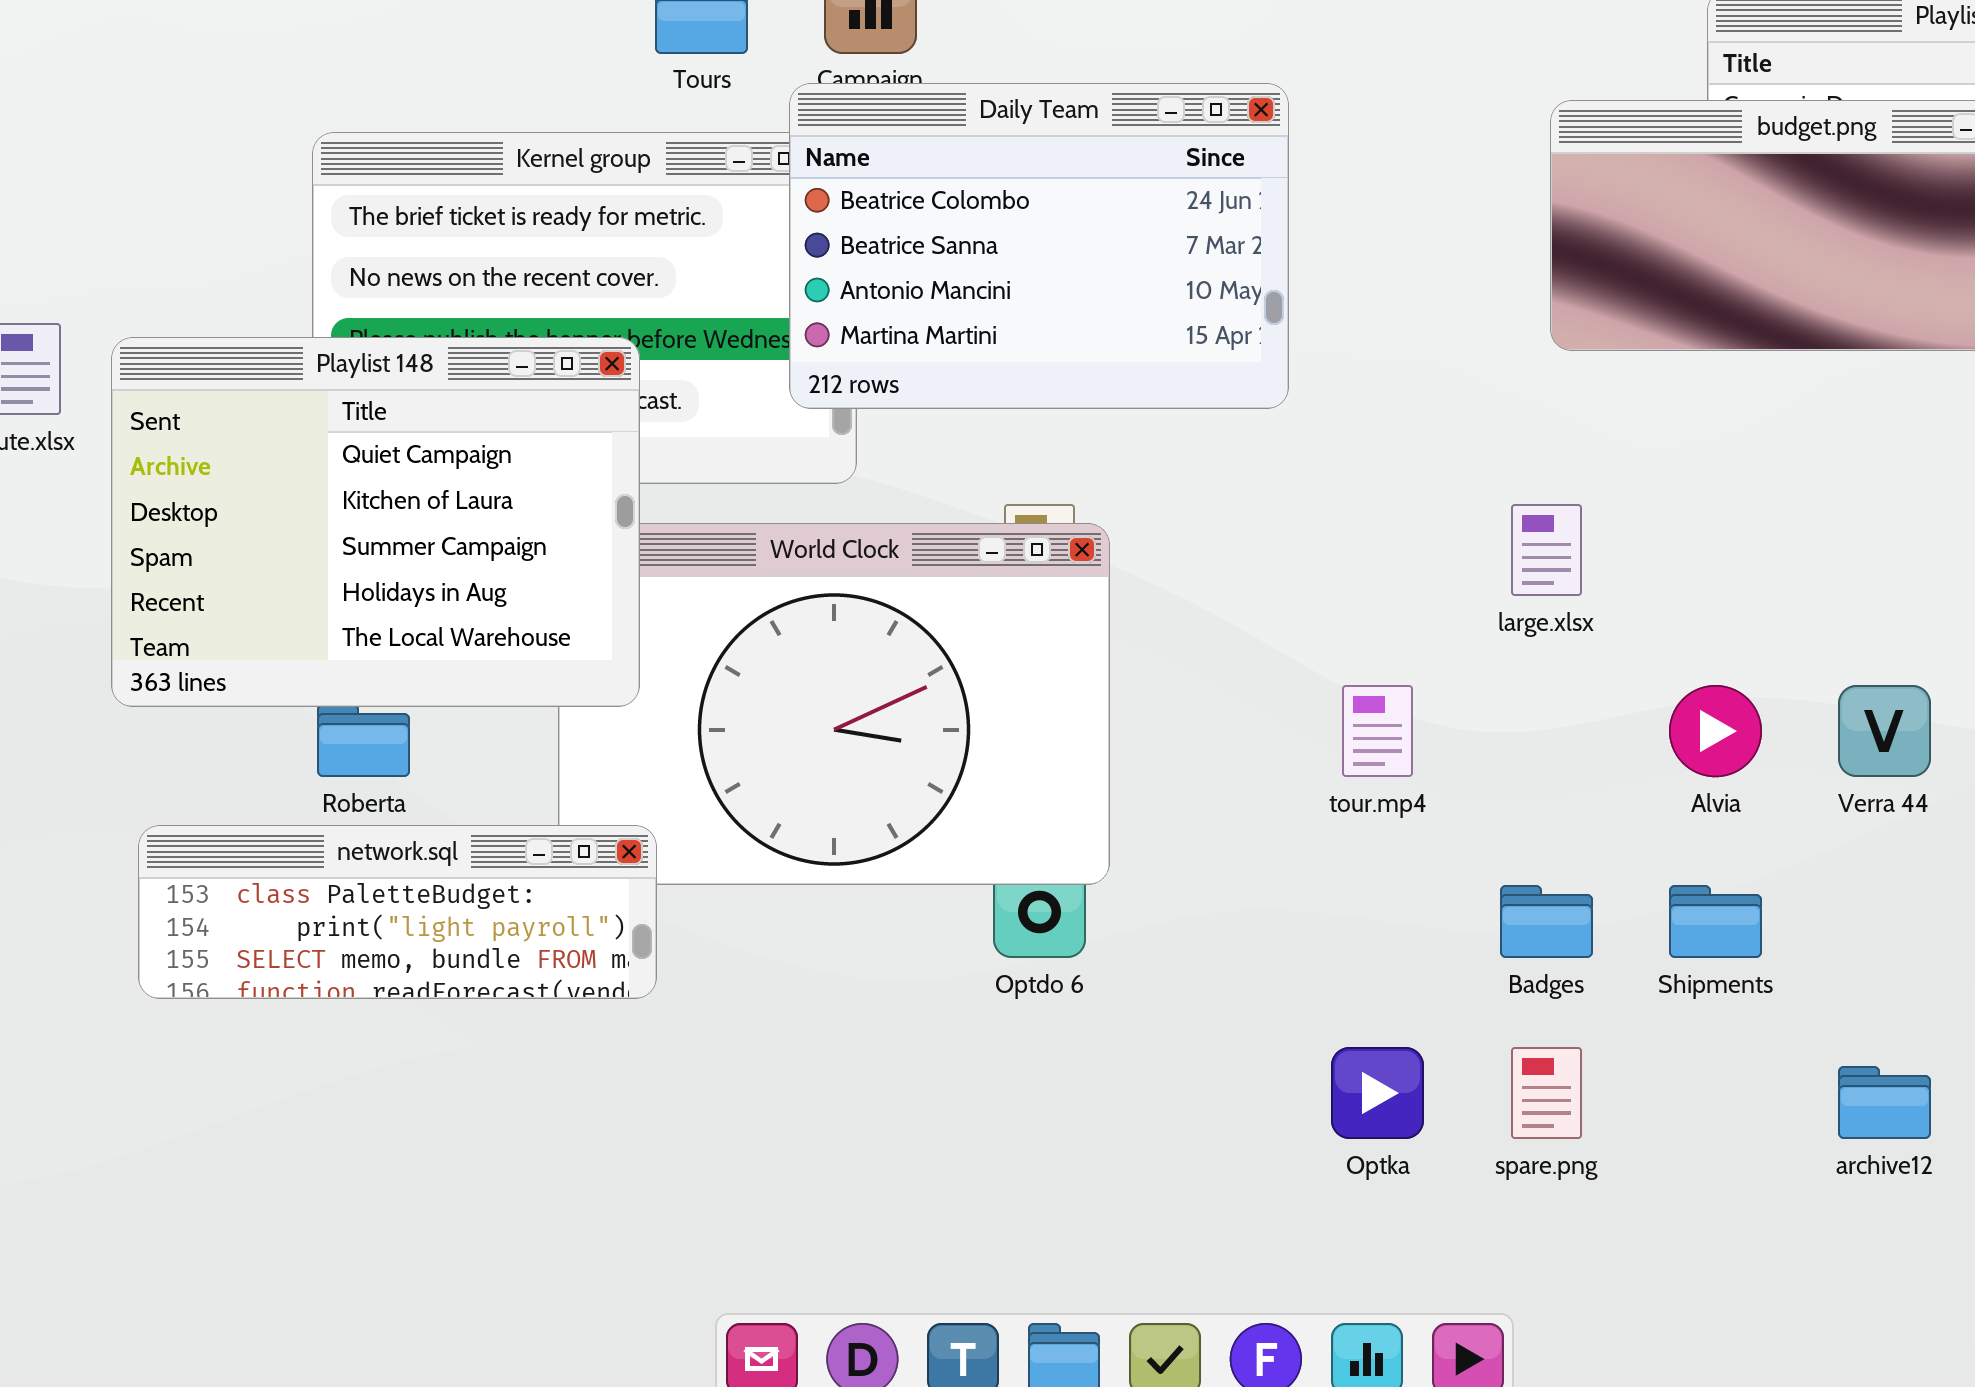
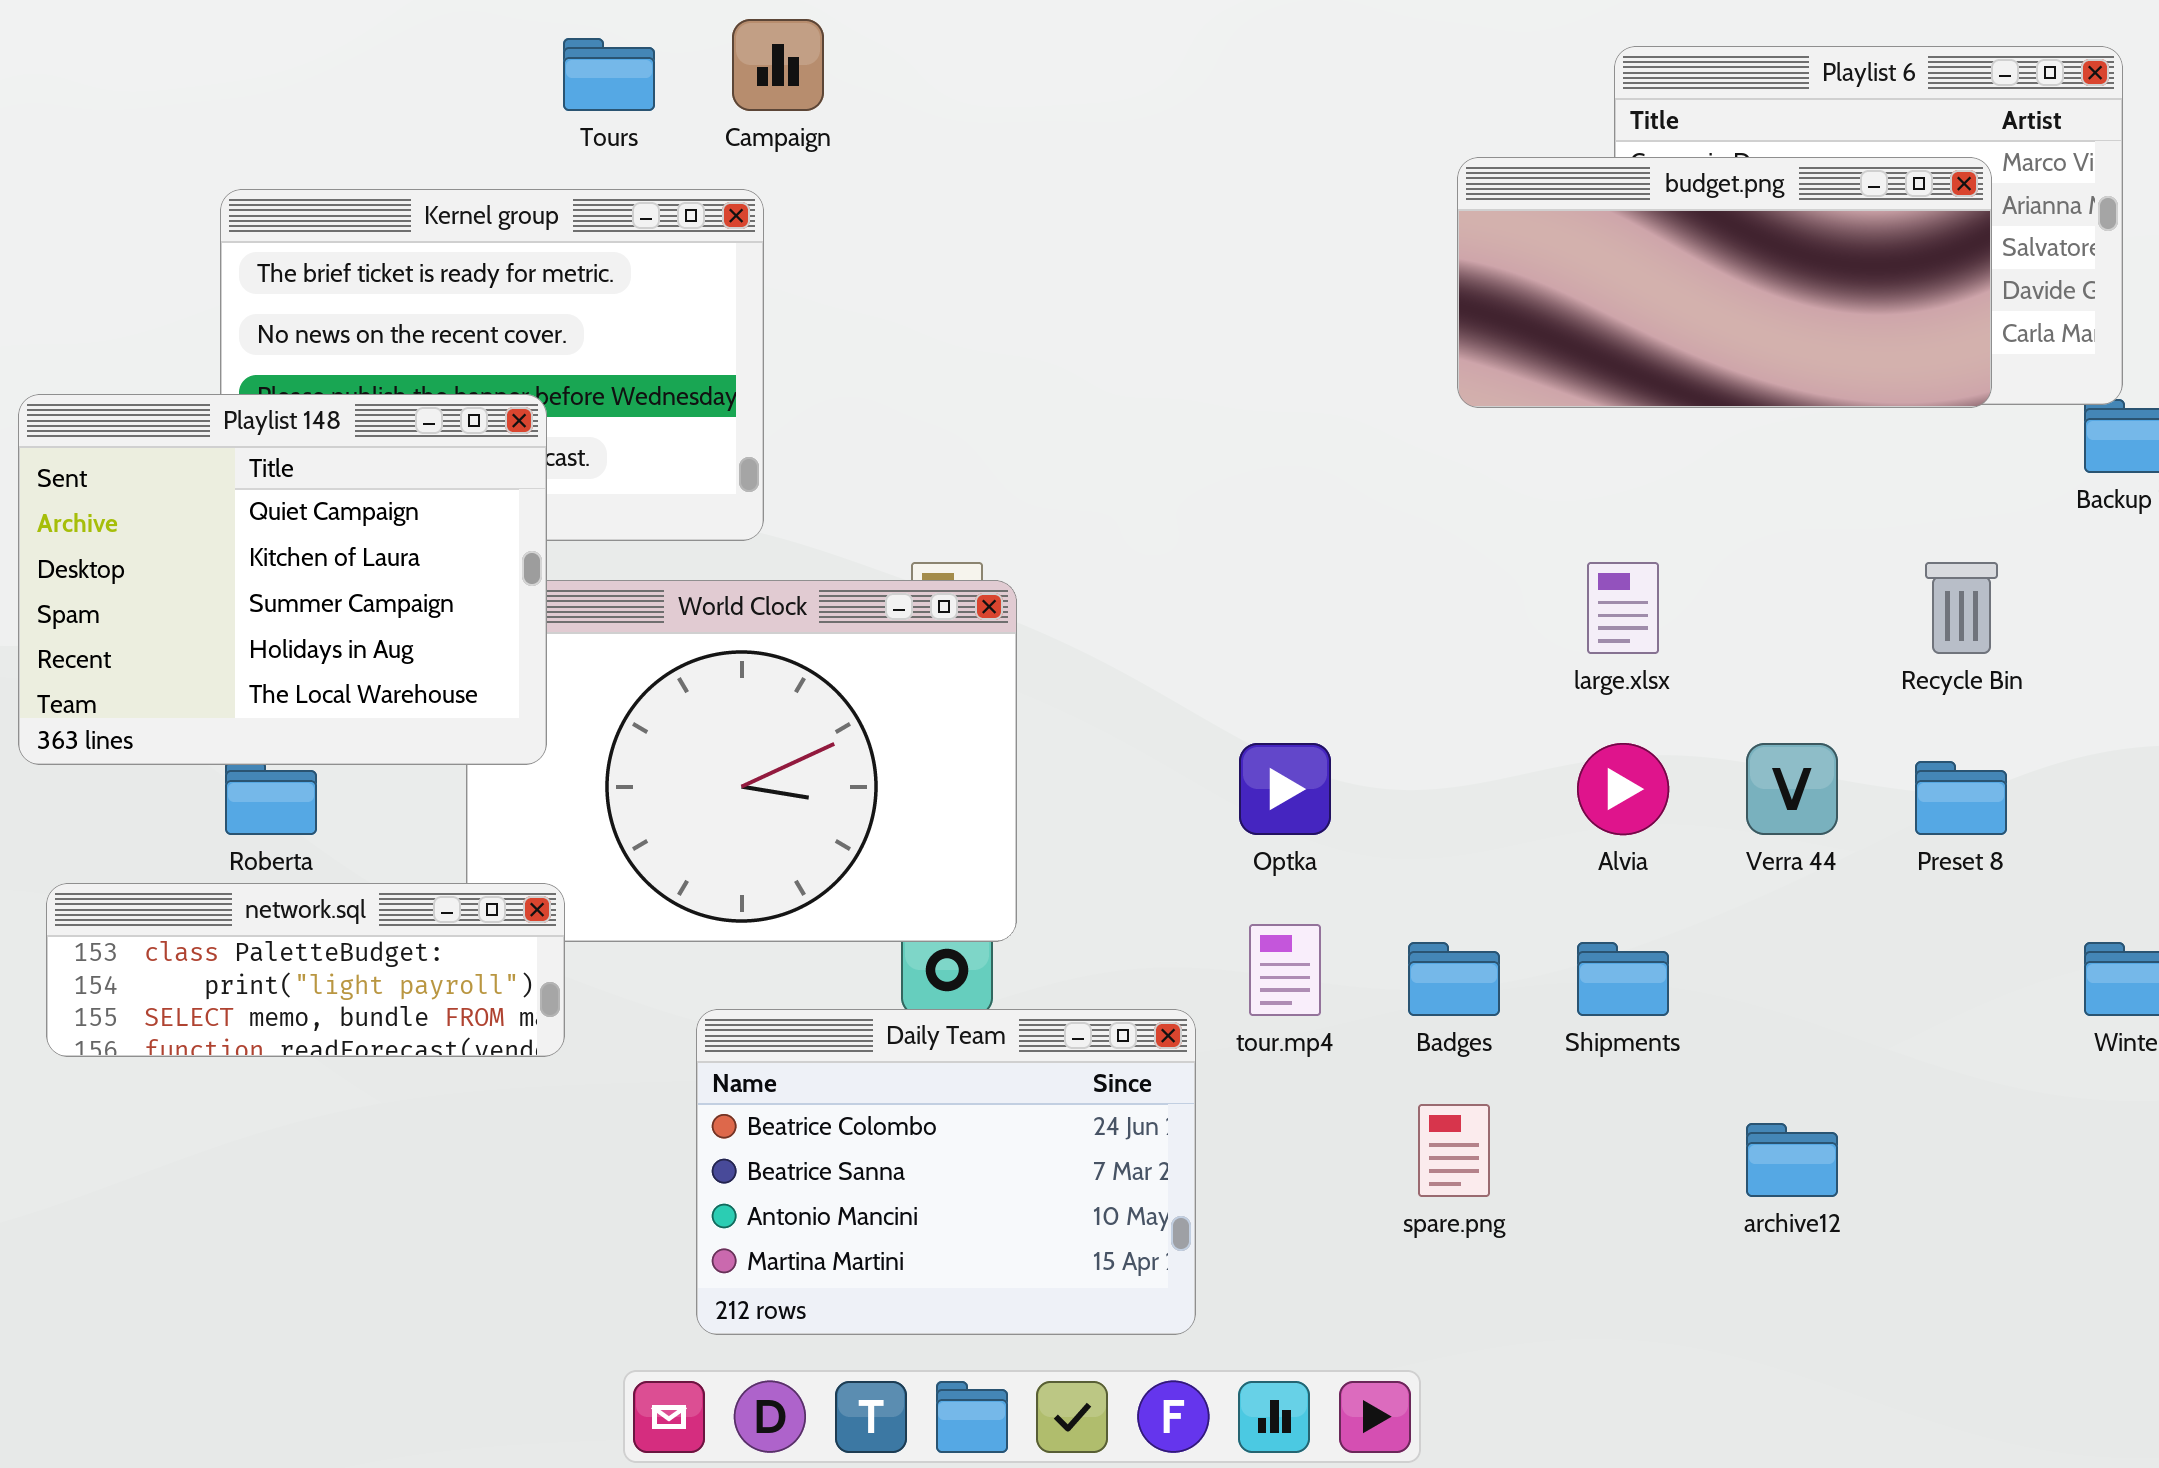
Daily Team: [789,83,1289,409] -> [696,1009,1196,1335], moved
large.xlsx: [1511,504,1582,596] -> [1587,562,1659,654], moved
tour.mp4: [1342,685,1413,777] -> [1249,924,1321,1016], moved
Optka: [1331,1047,1424,1139] -> [1239,743,1331,835], moved

